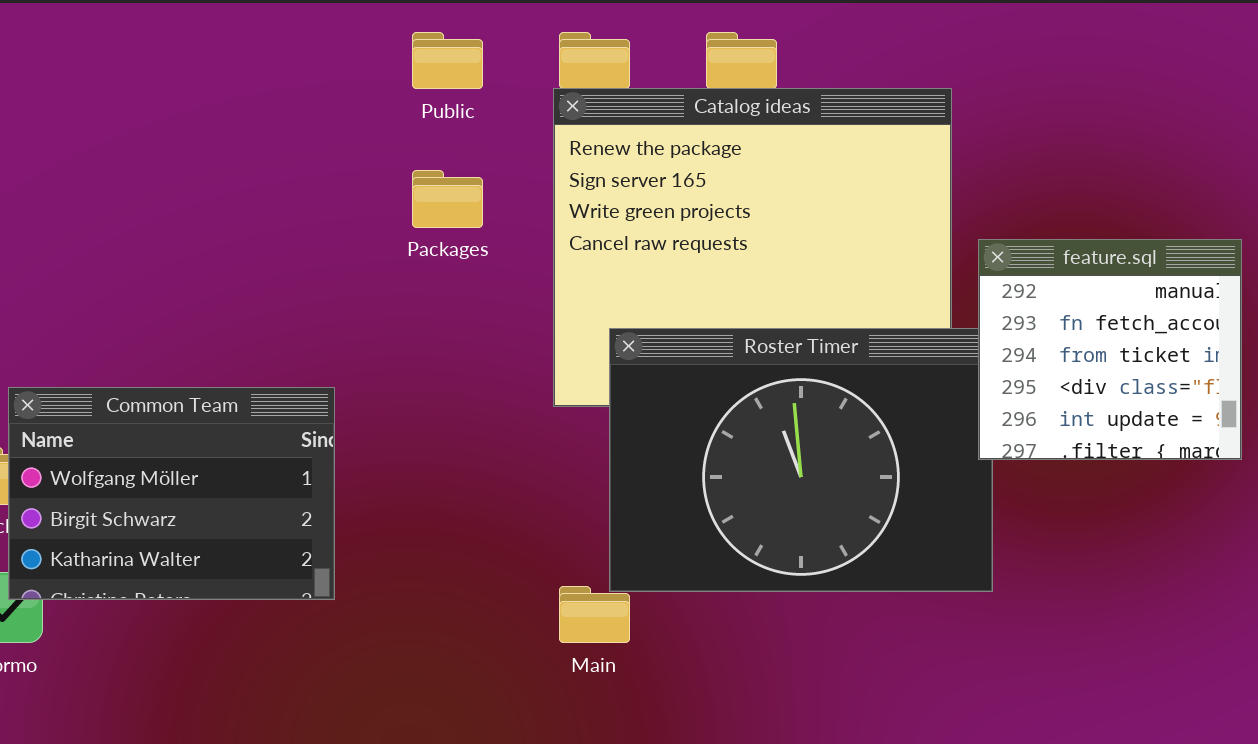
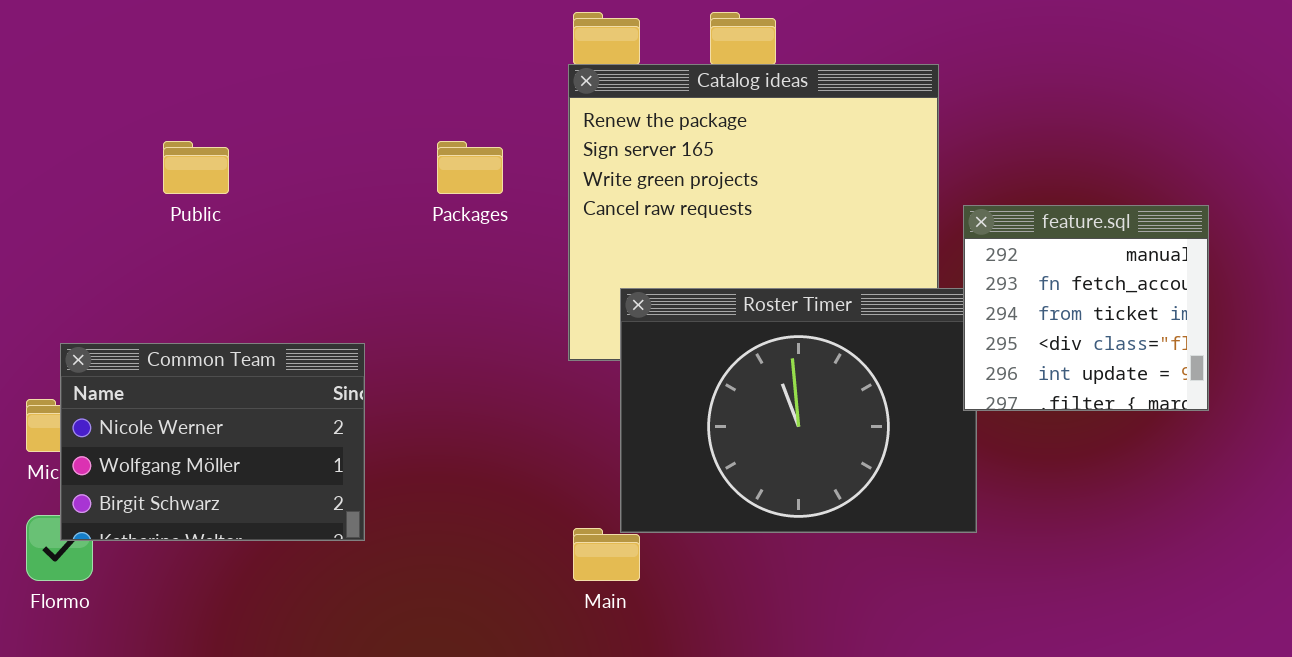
Public: [412,32,483,89] -> [163,141,229,194], moved
Common Team: [8,387,335,600] -> [60,343,365,541], scrolled up 1 row

